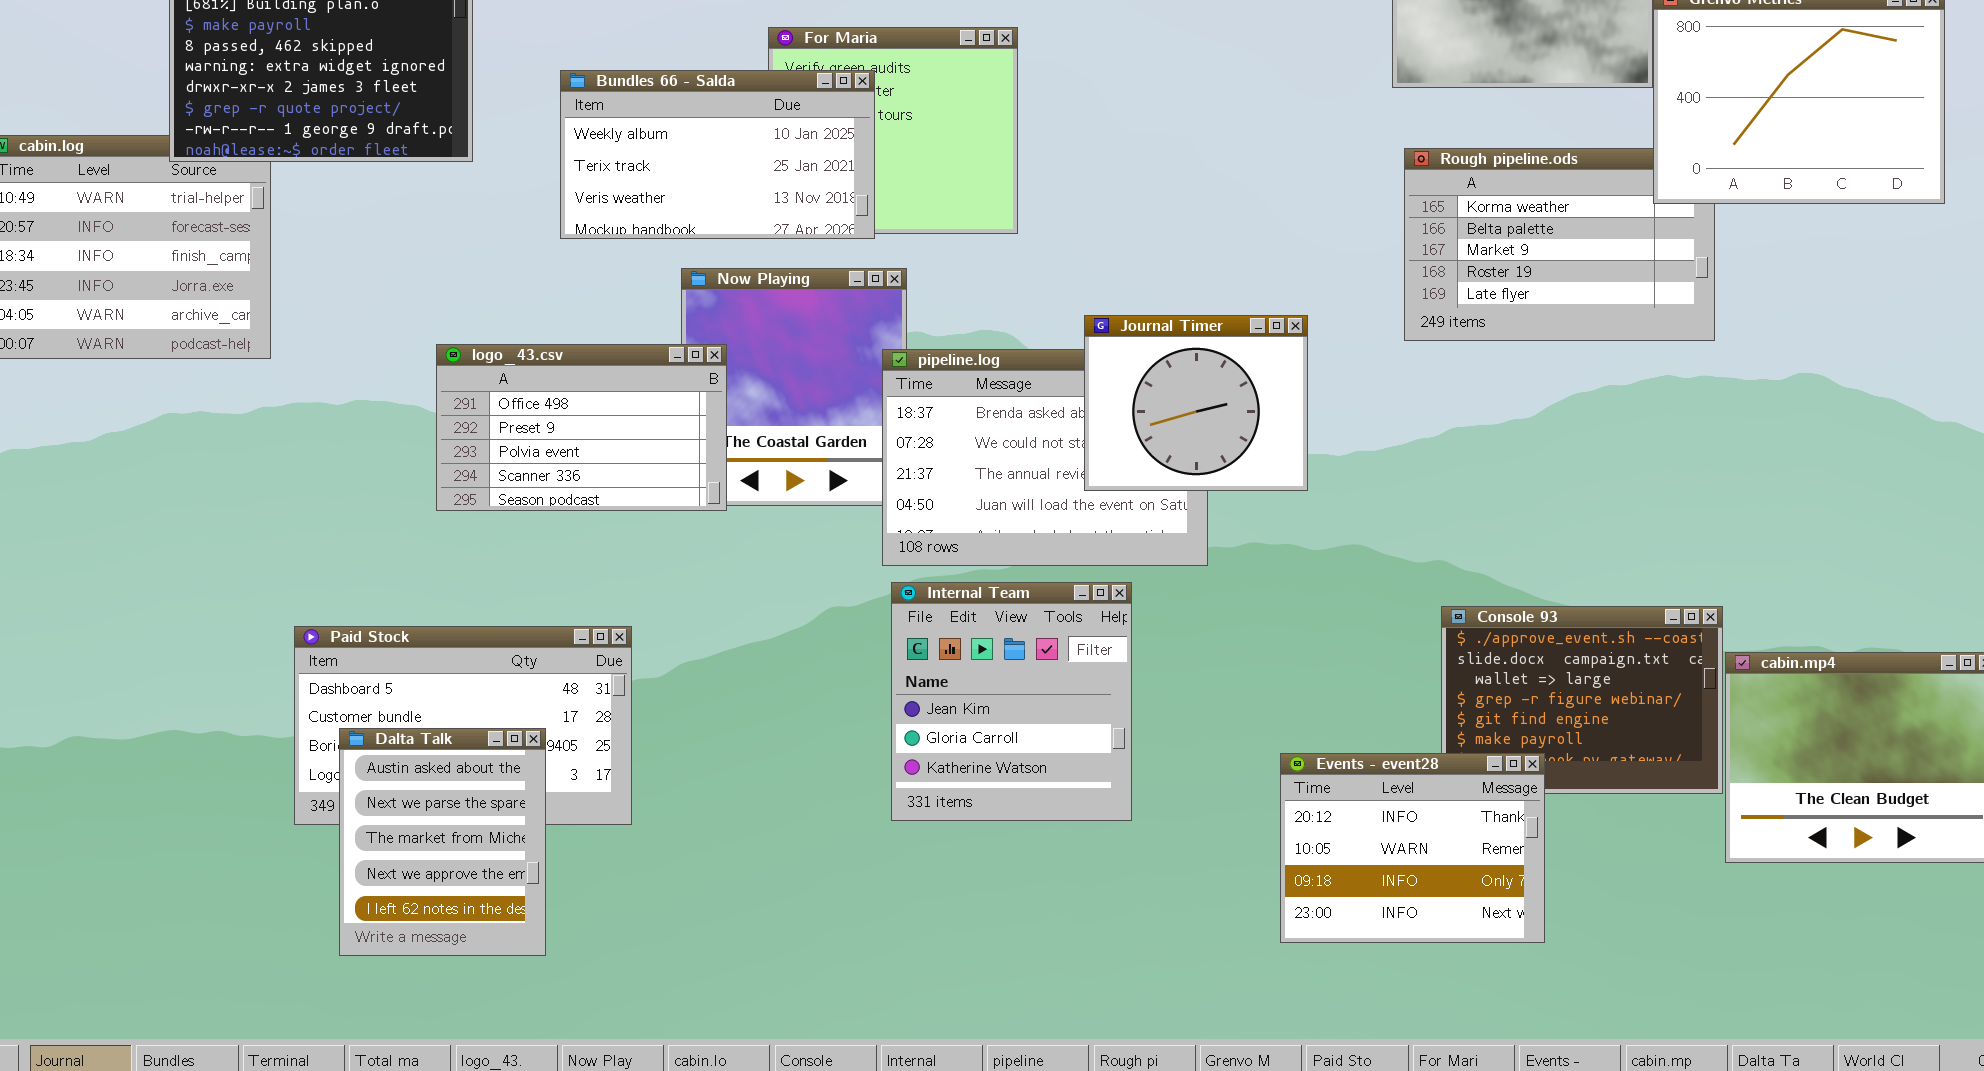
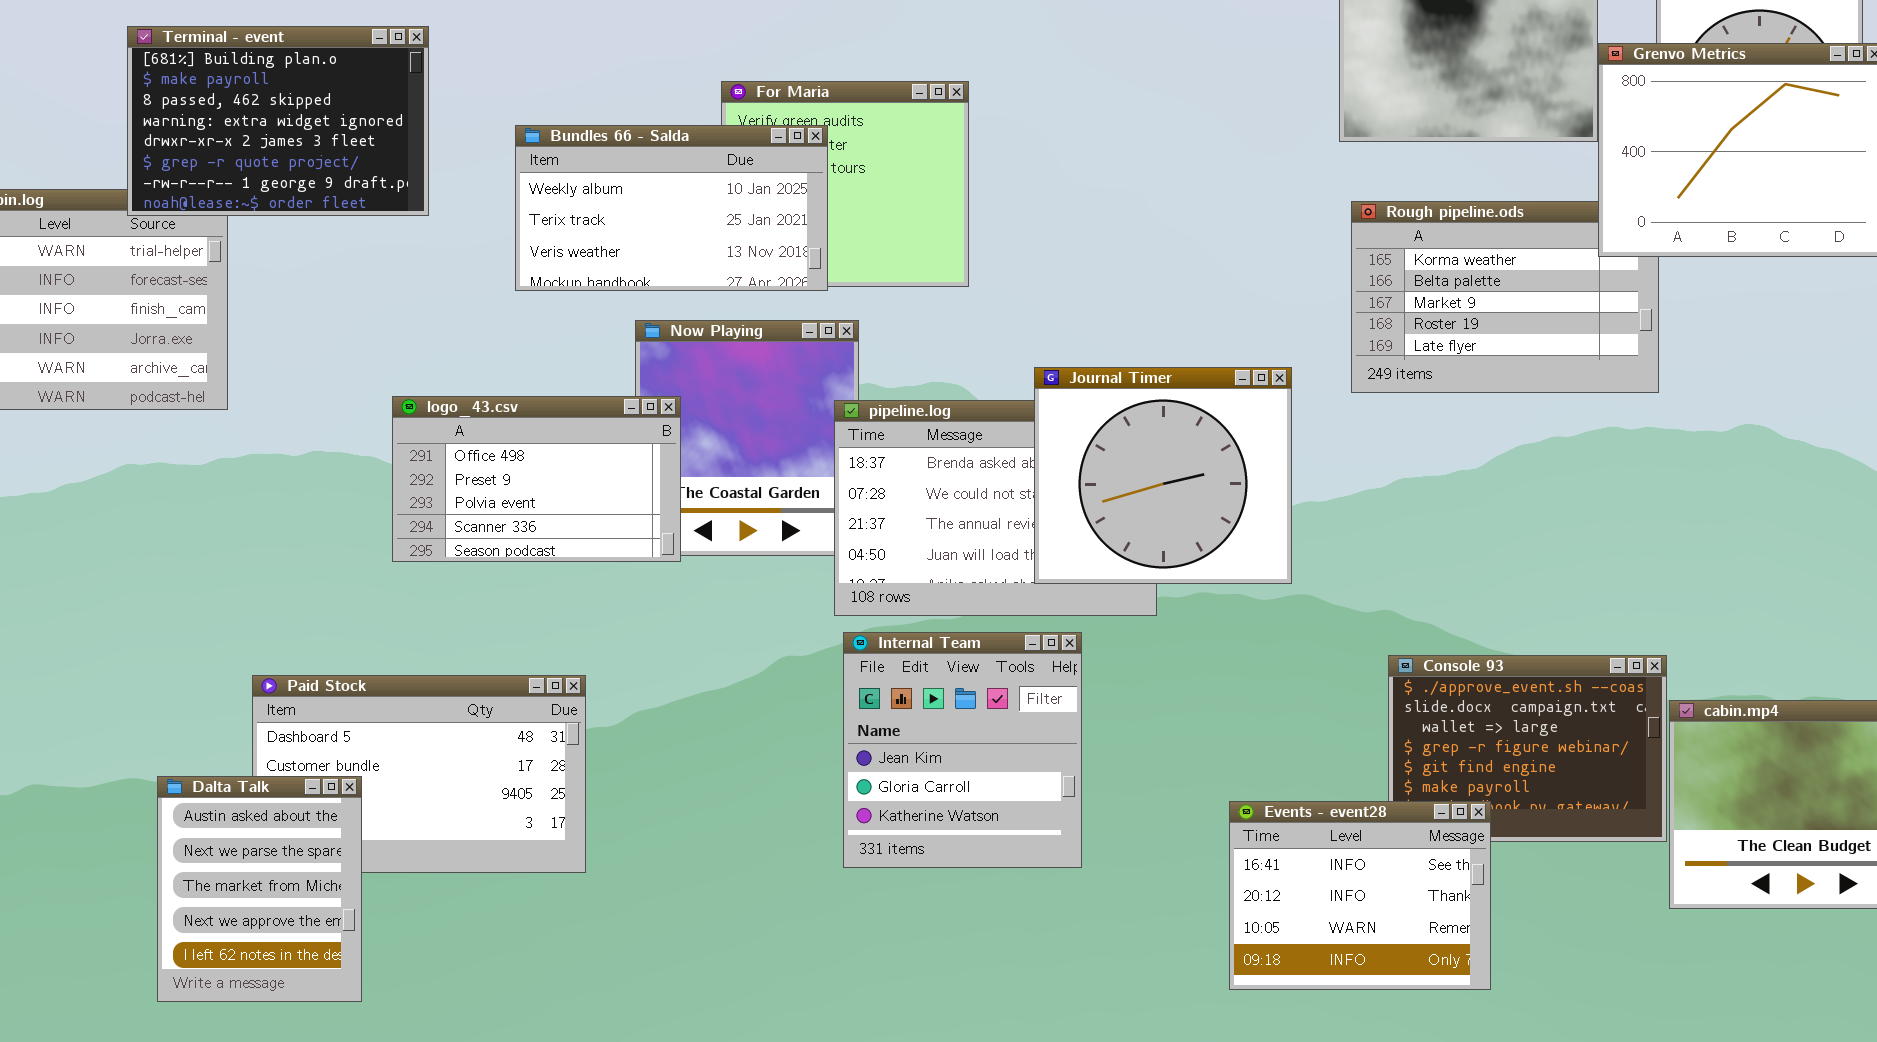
Journal Timer: [1084,315,1308,491] -> [1034,367,1292,584], resized
Dalta Talk: [339,728,546,956] -> [157,776,362,1002], moved
Events - event28: [1280,753,1545,943] -> [1229,801,1491,990], scrolled up 1 row

